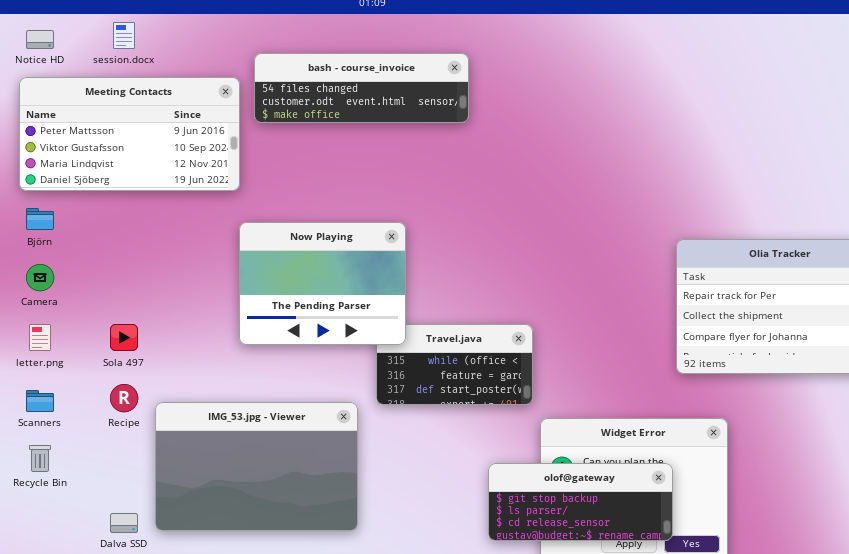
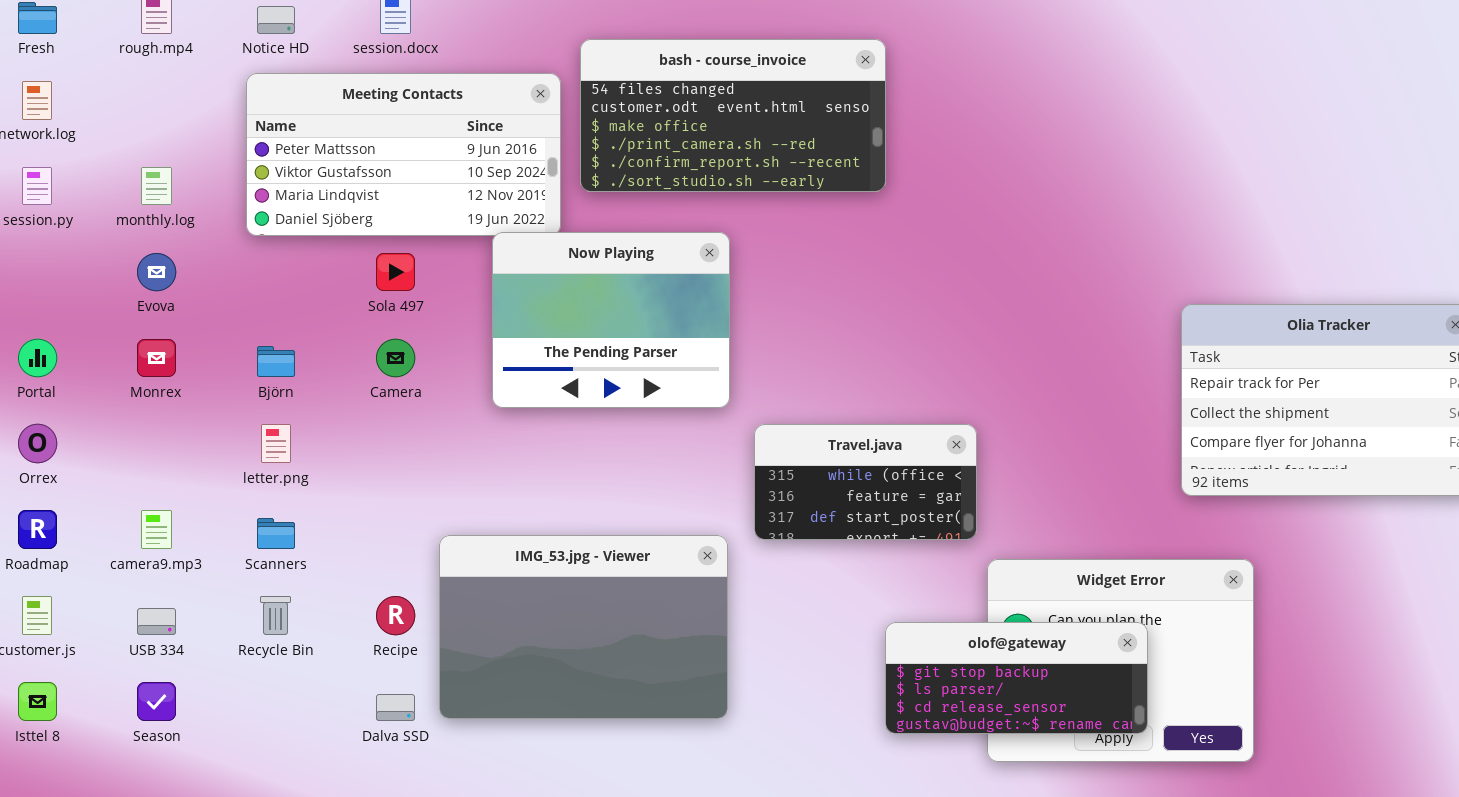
bash - course_invoice: [254,53,469,123] -> [580,39,886,192], resized
Björn: [26,208,54,230] -> [257,346,295,377], moved
Now Playing: [239,222,406,345] -> [492,232,730,408], moved
Camera: [26,264,54,291] -> [376,339,415,377], moved
Sola 497: [110,324,138,351] -> [376,253,415,291], moved
Recipe: [110,384,138,412] -> [376,596,415,635], moved
olof@gateway: [488,463,673,541] -> [885,622,1148,734], moved

